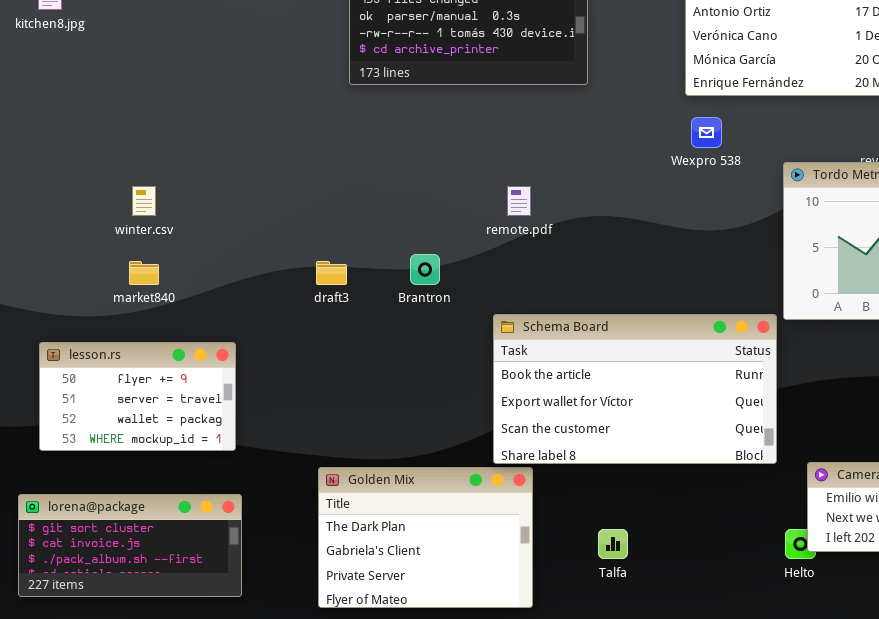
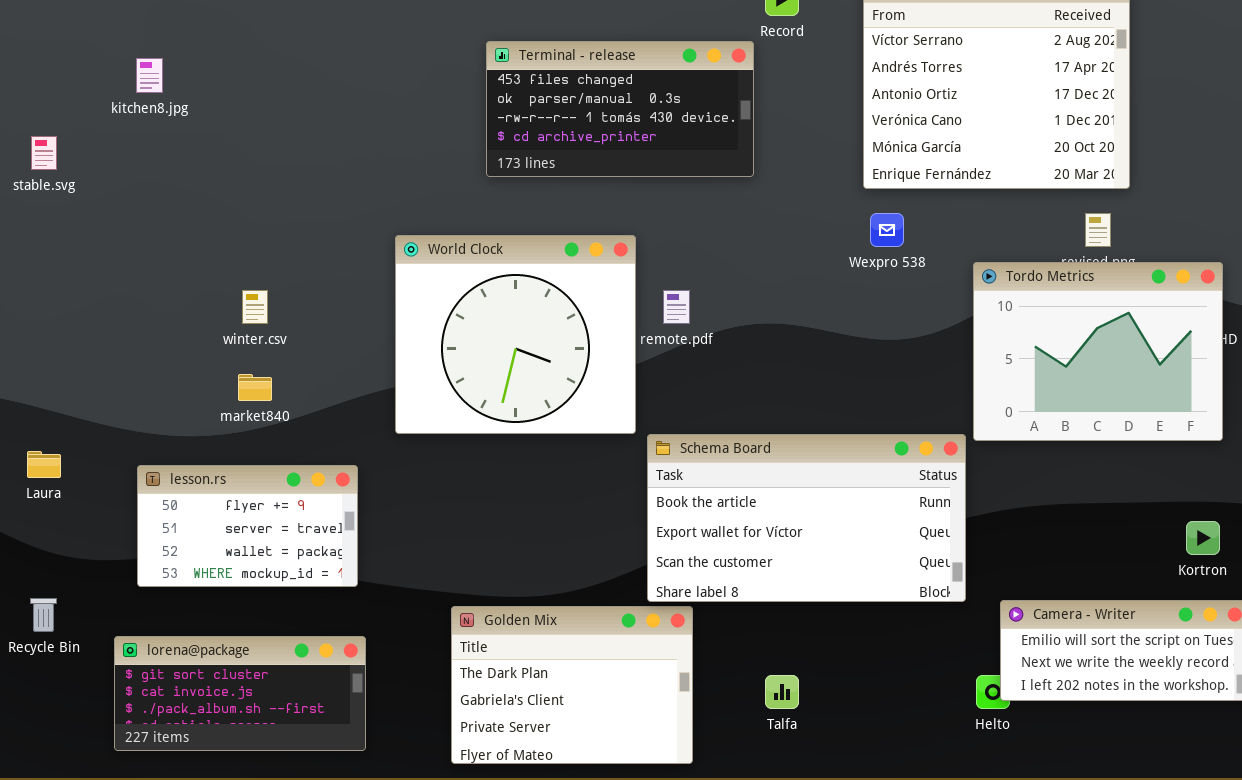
World Clock: none -> [395,235,636,434], opened

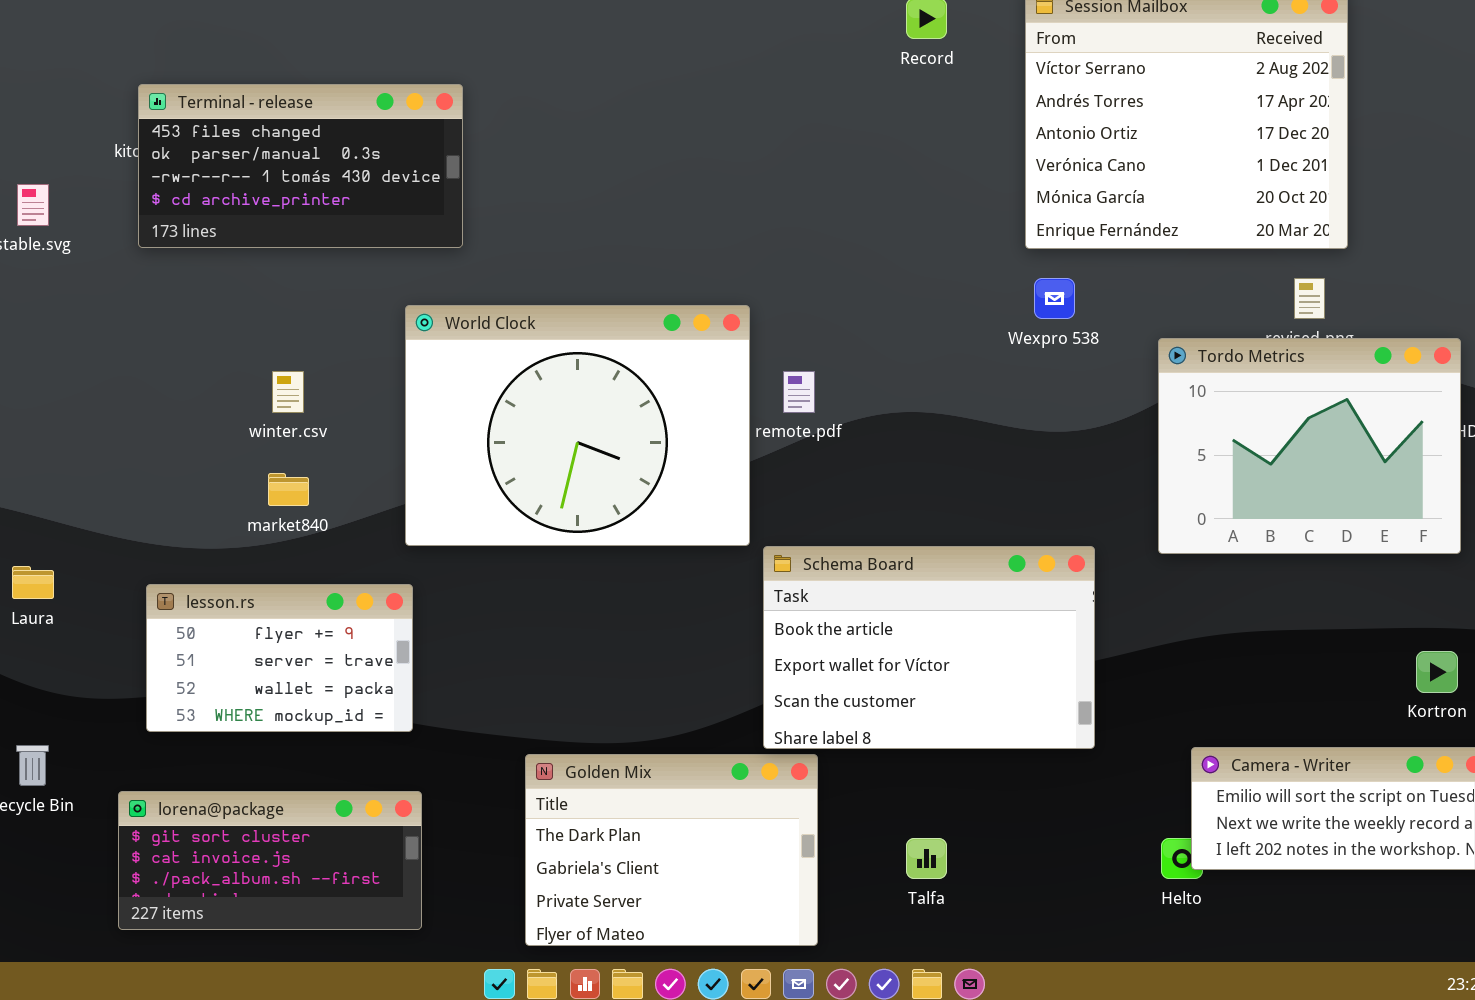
Terminal - release: [486,41,754,177] -> [138,84,463,248], moved
World Clock: [395,235,636,434] -> [405,305,750,546], resized
Schema Board: [647,434,966,602] -> [763,546,1095,749], resized

